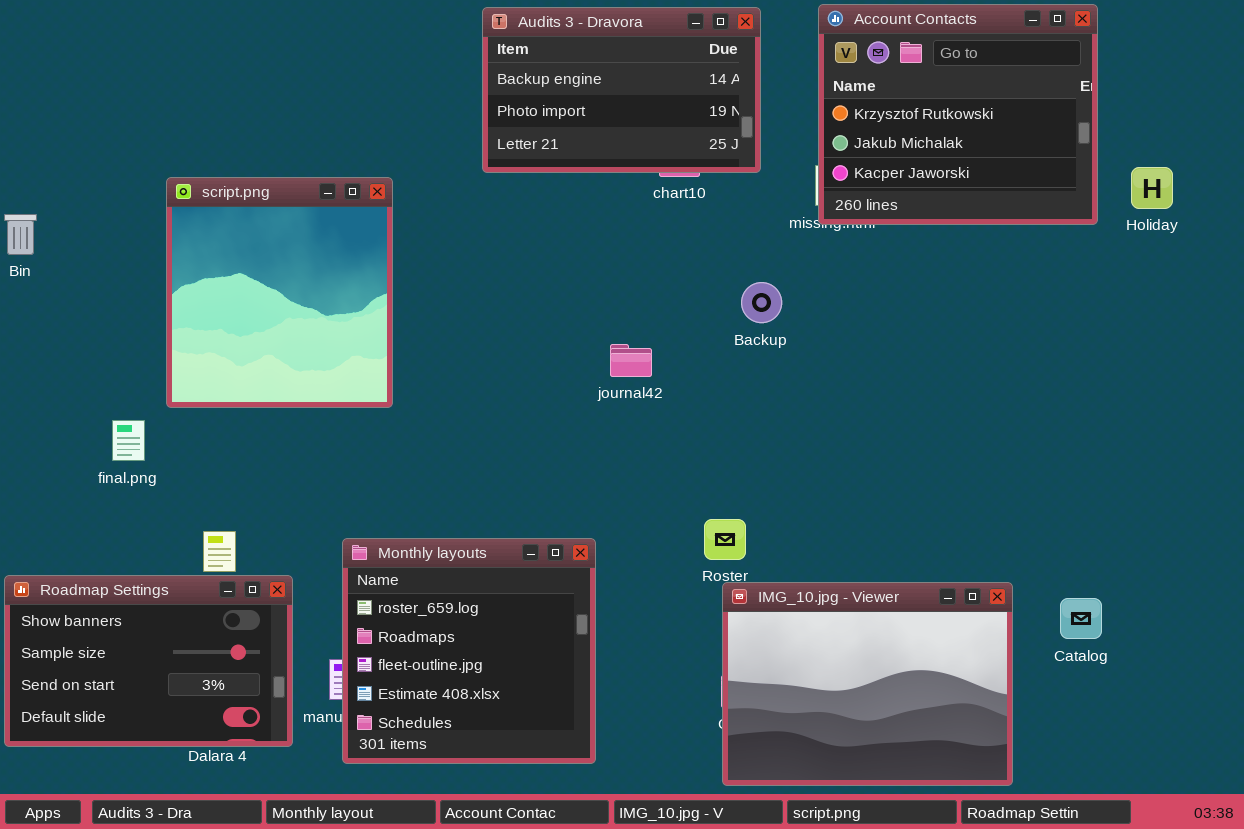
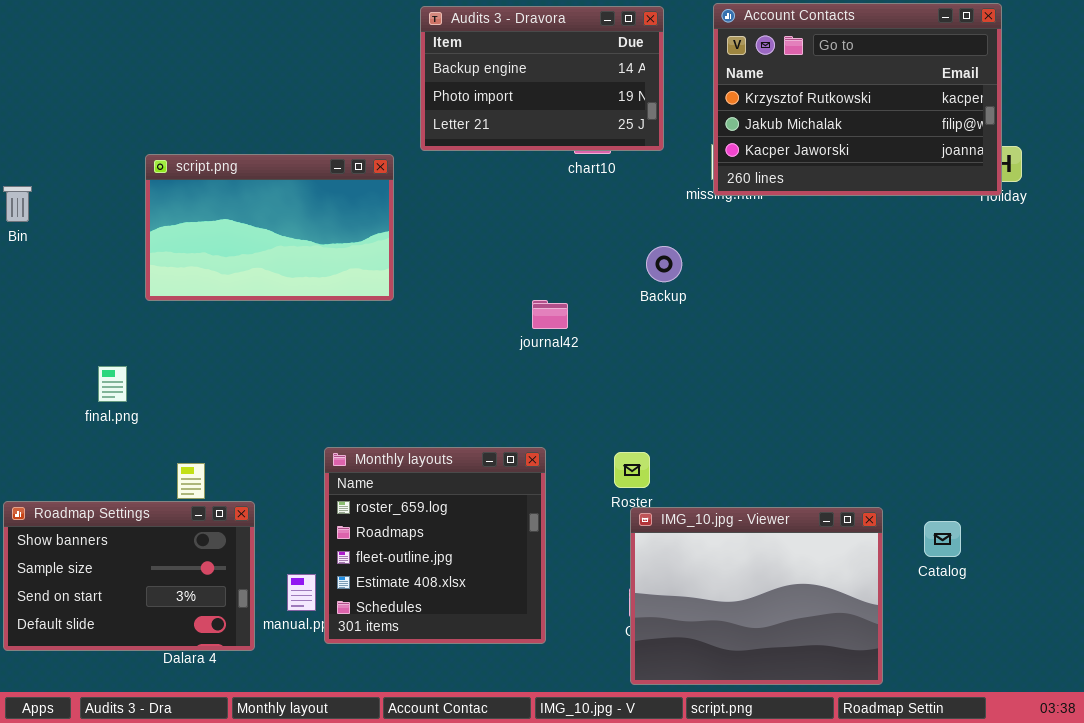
Account Contacts: [818,4,1098,225] -> [713,3,1002,196], resized
script.png: [166,177,393,408] -> [145,154,394,301], resized
Monthly layouts: [342,538,596,764] -> [324,447,546,644], moved

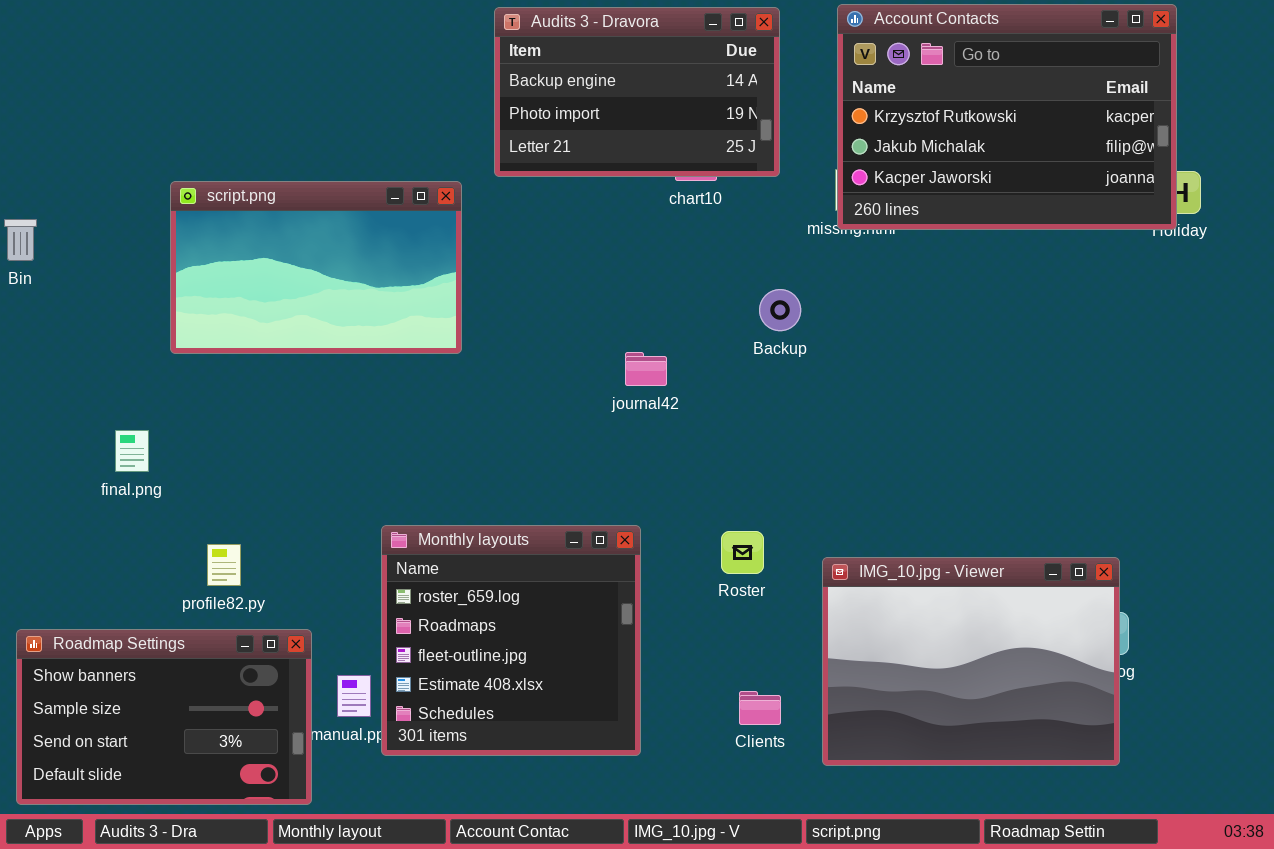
Roadmap Settings: [3,501,255,651] -> [16,629,312,805], moved
IMG_10.jpg - Viewer: [630,507,883,685] -> [822,557,1120,766], moved

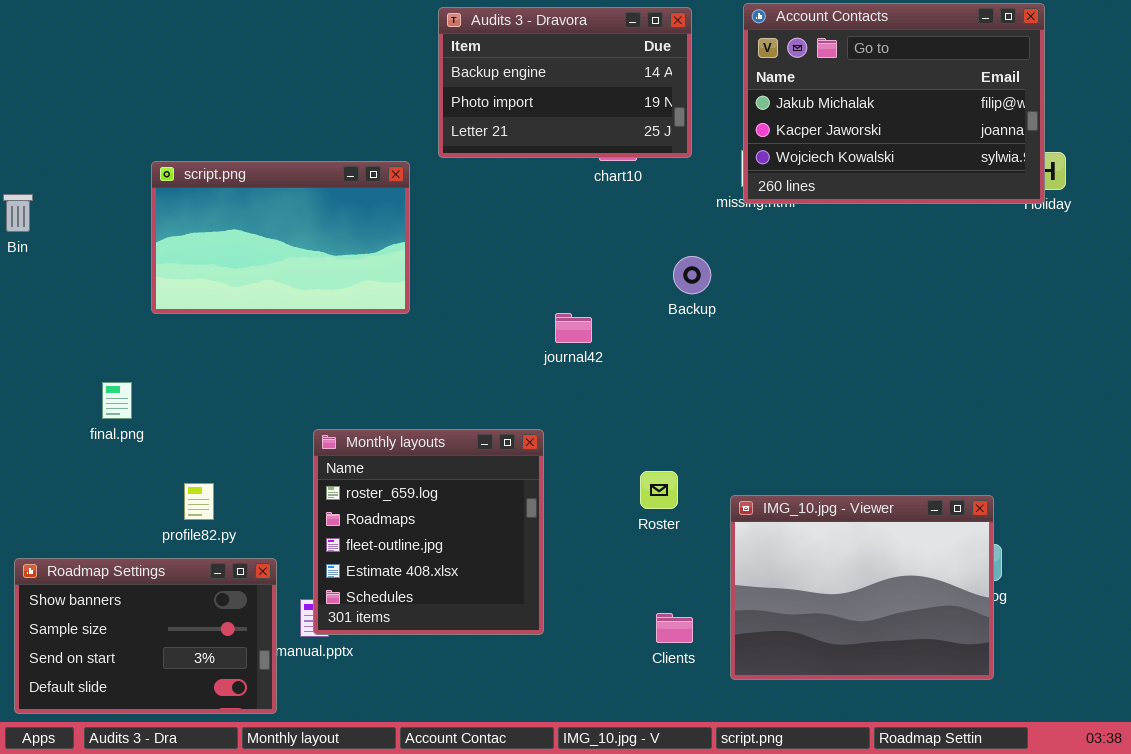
Account Contacts: [837,4,1177,230] -> [743,3,1045,204], scrolled down 1 row
Monthly layouts: [381,525,641,756] -> [313,429,544,635], moved

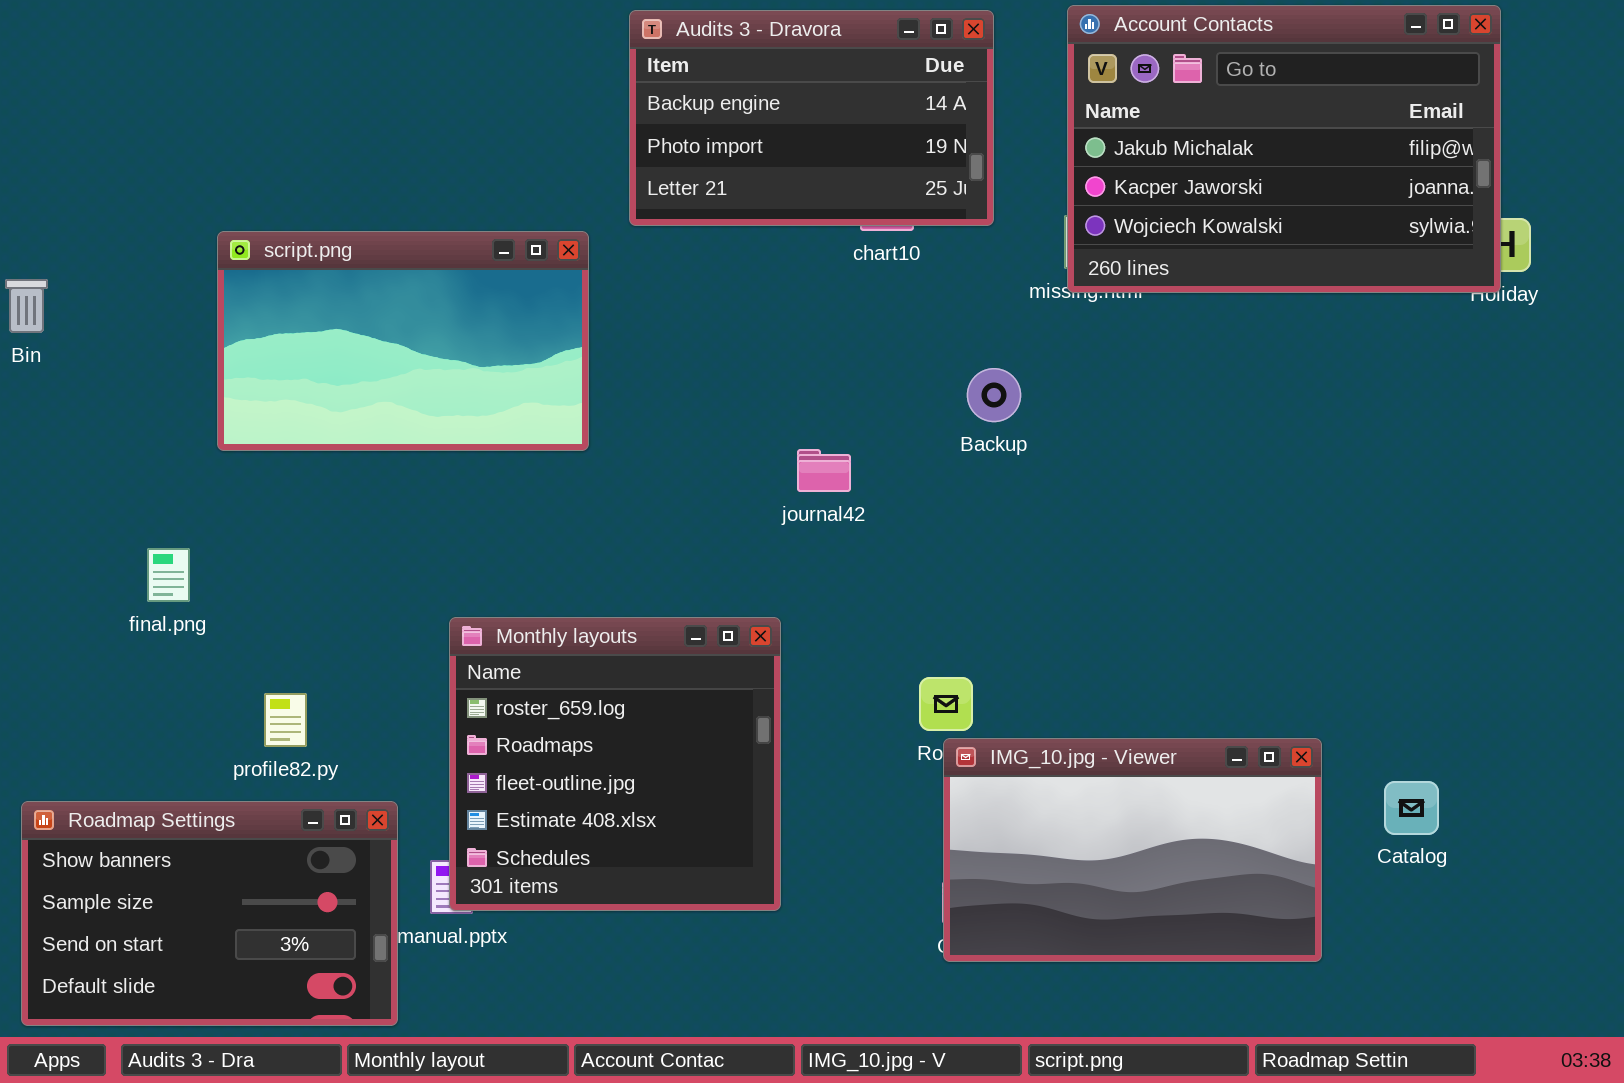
IMG_10.jpg - Viewer: [730,495,994,680] -> [943,738,1322,962], moved, resized

